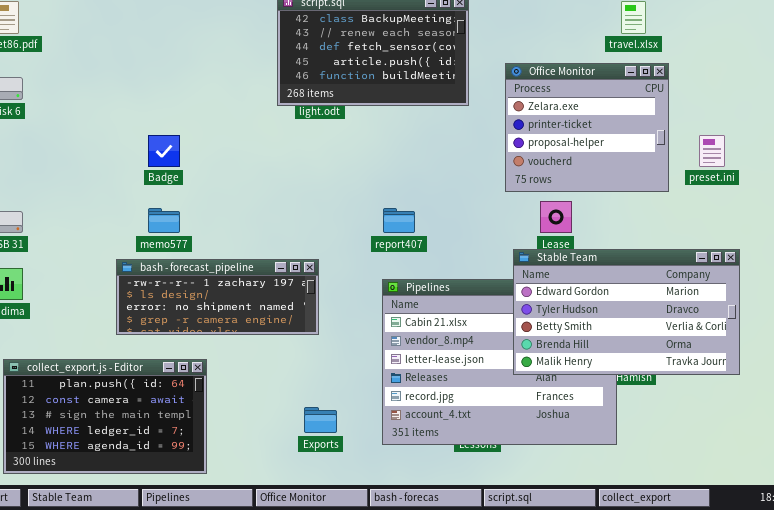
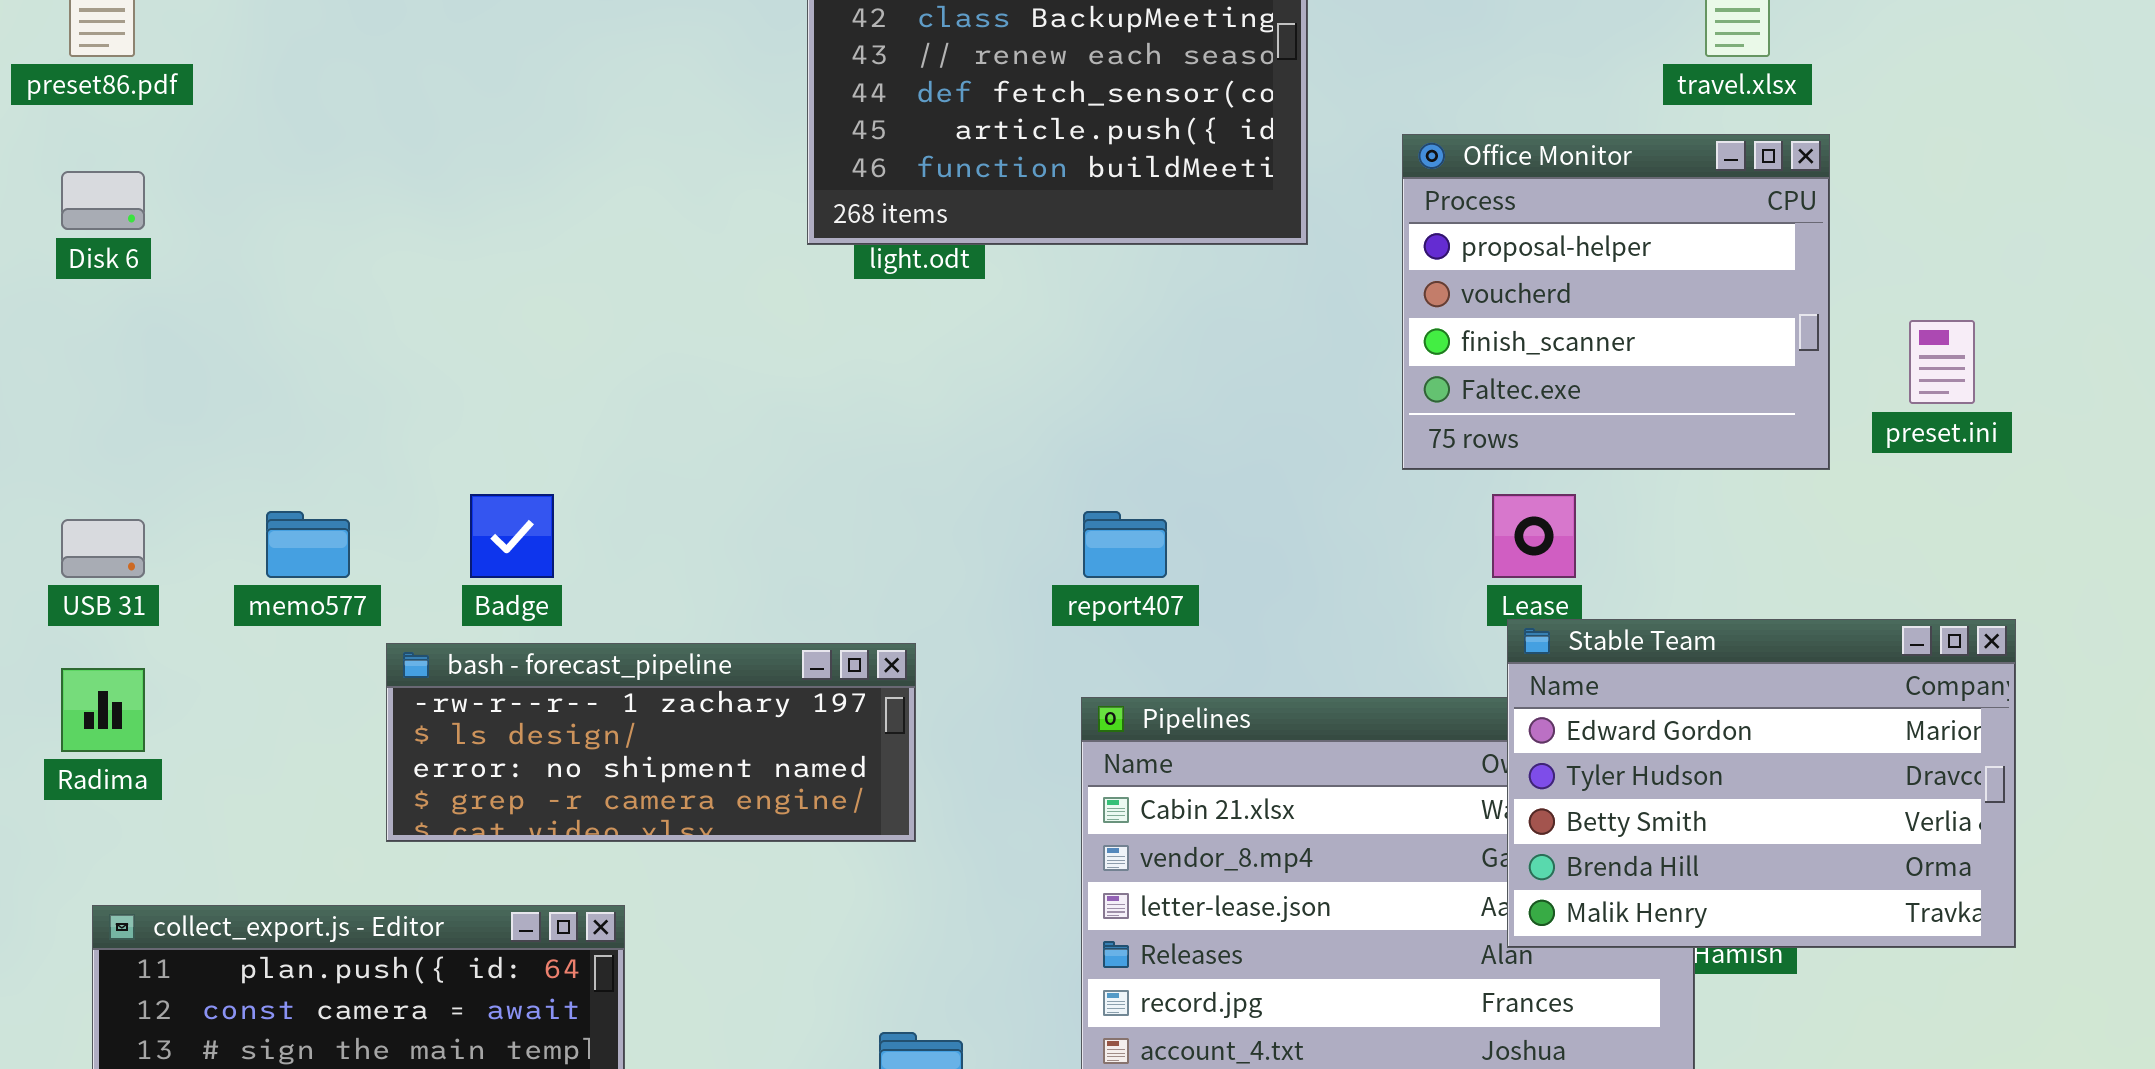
Office Monitor: [505,63,669,192] -> [1402,134,1830,470], scrolled down 2 rows
Badge: [148,135,180,167] -> [470,494,554,578], moved
memo577: [148,208,180,233] -> [266,511,350,578], moved
Stable Team: [513,249,740,375] -> [1507,619,2016,948], resized

